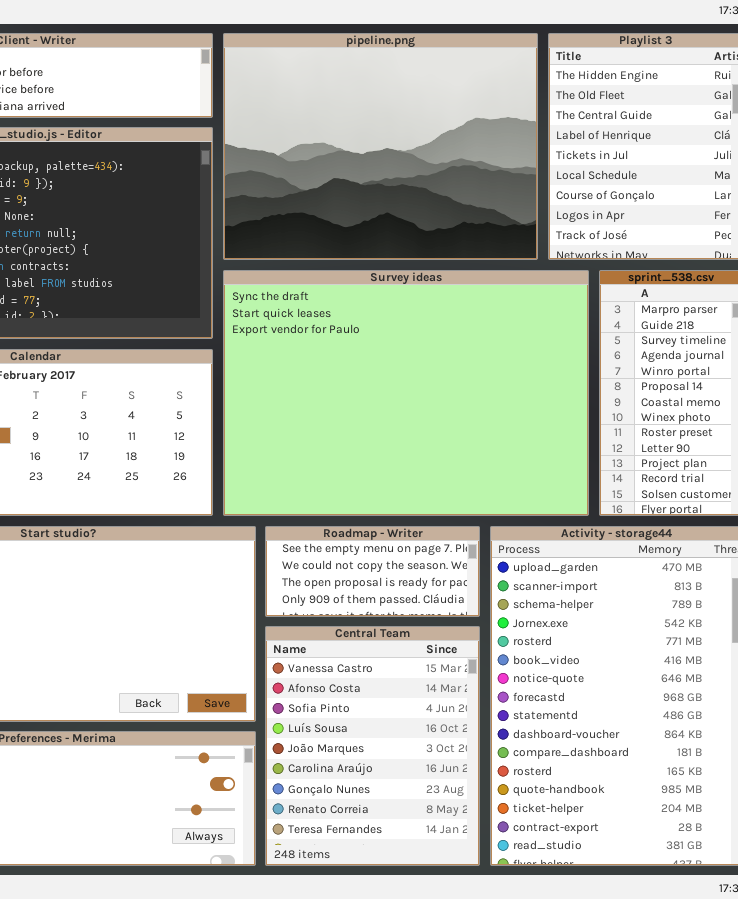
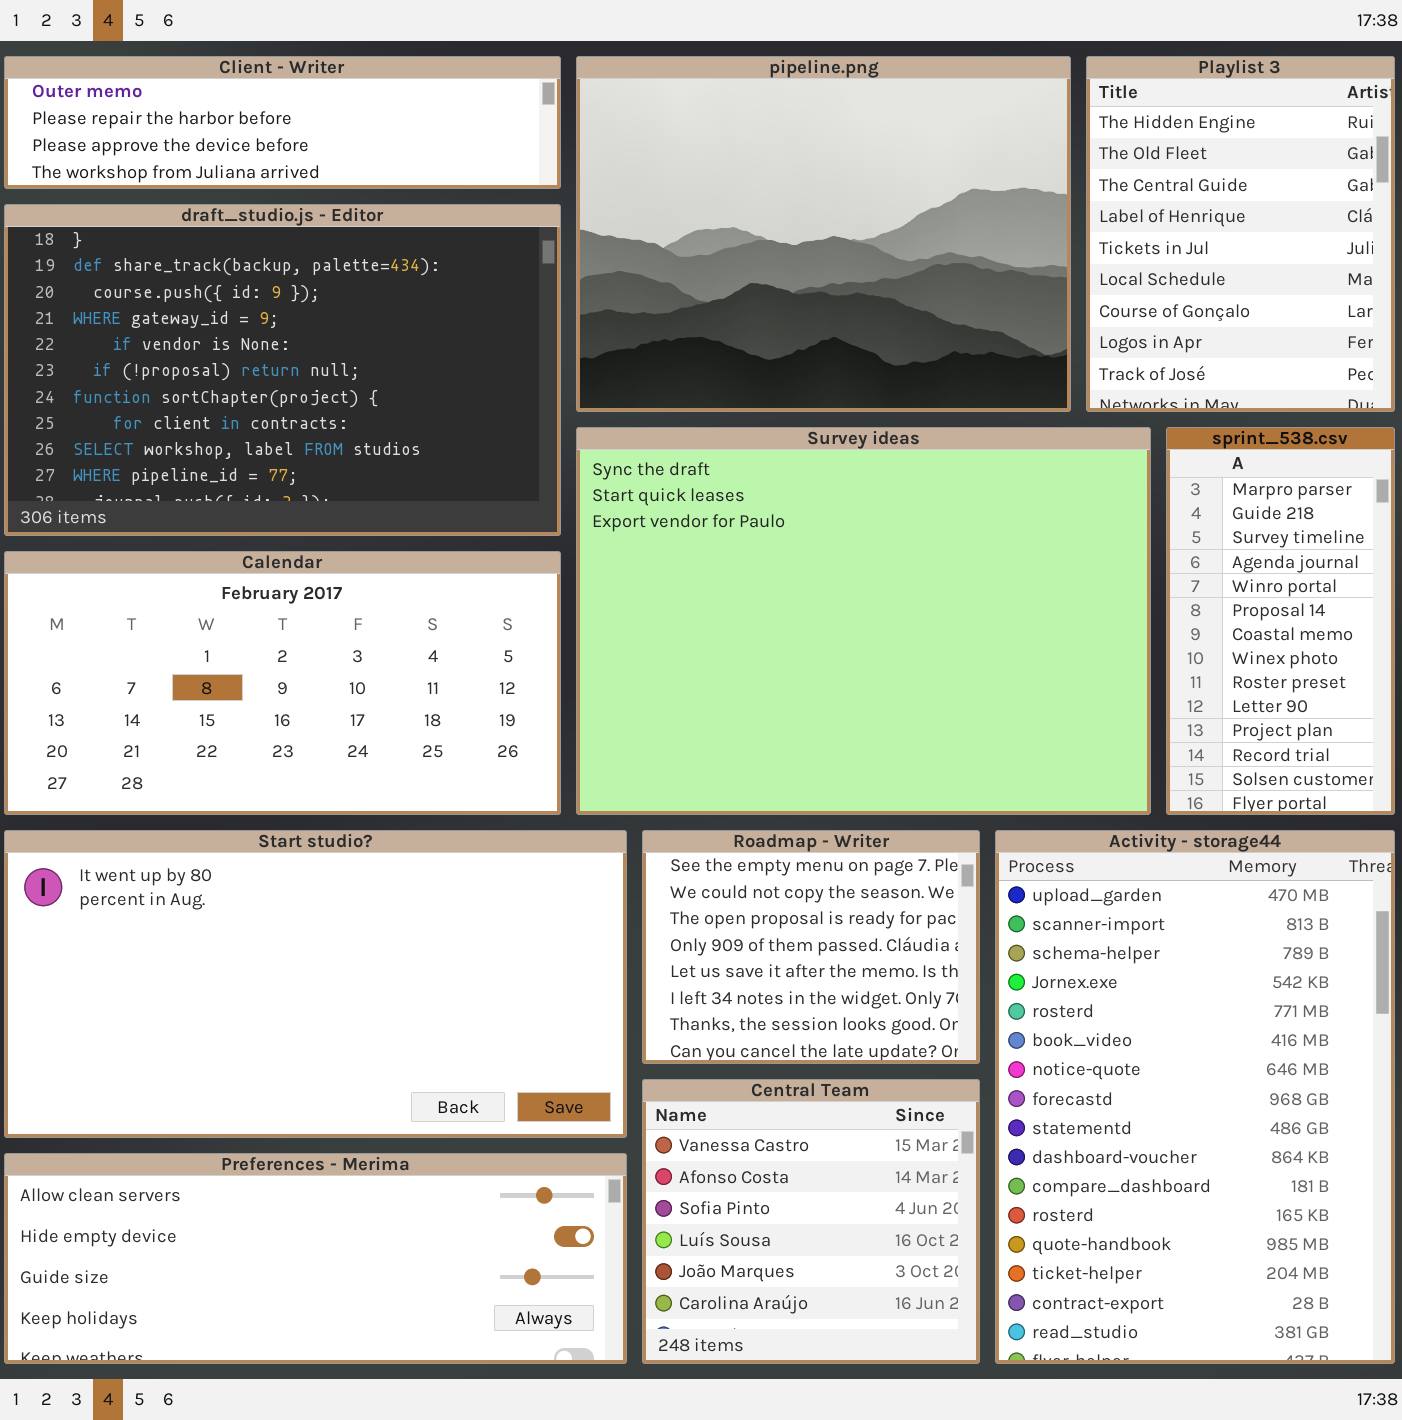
Roadmap - Writer: [265,526,480,617] -> [642,830,980,1064], resized
Central Team: [265,626,480,866] -> [642,1079,980,1364], resized

